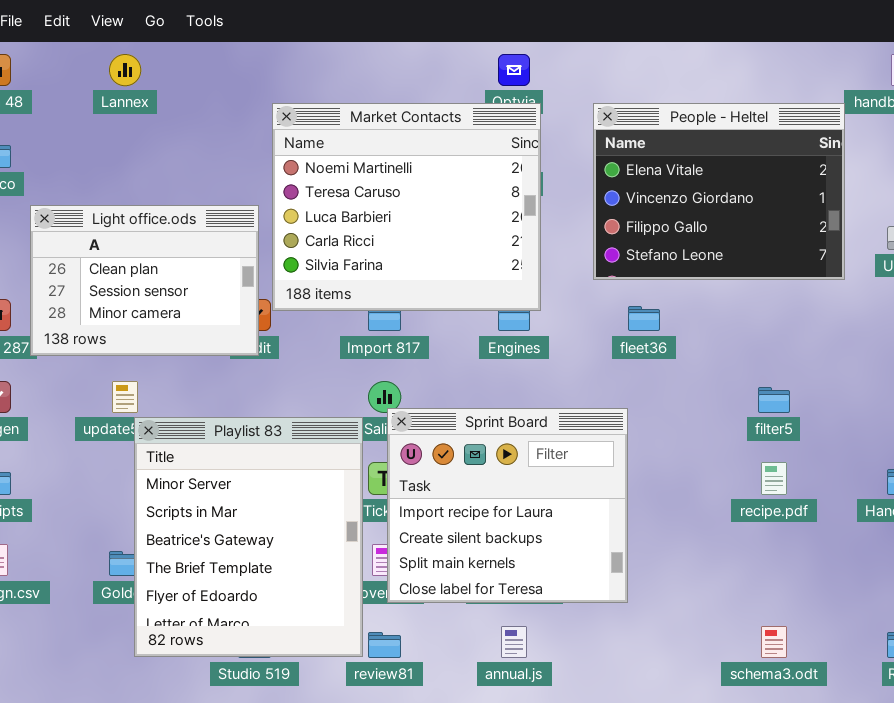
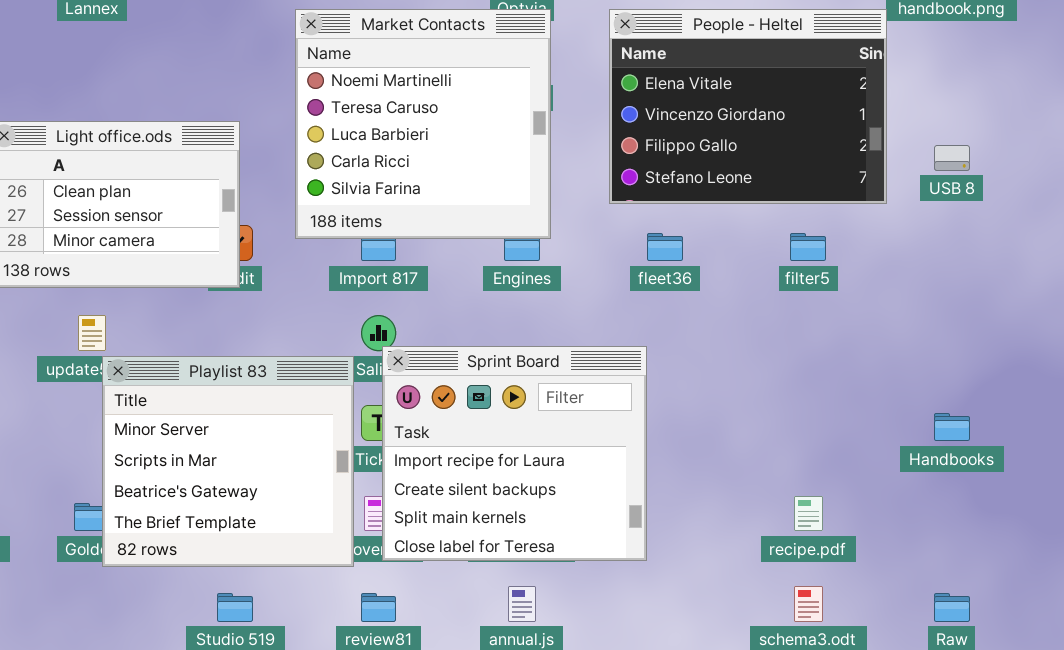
Market Contacts: [272,103,541,311] -> [295,9,551,239], resized
filter5: [758,387,790,413] -> [790,233,826,261], moved
Playlist 83: [134,417,363,657] -> [102,356,354,567], resized
recipe.pdf: [761,462,787,495] -> [794,496,823,531], moved

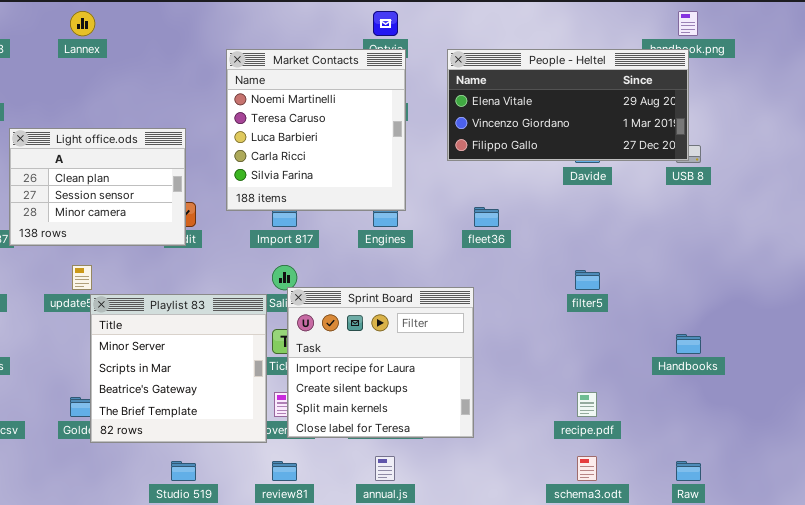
People - Heltel: [609,9,887,204] -> [447,49,689,161], resized
filter5: [790,233,826,261] -> [575,270,600,290], moved

